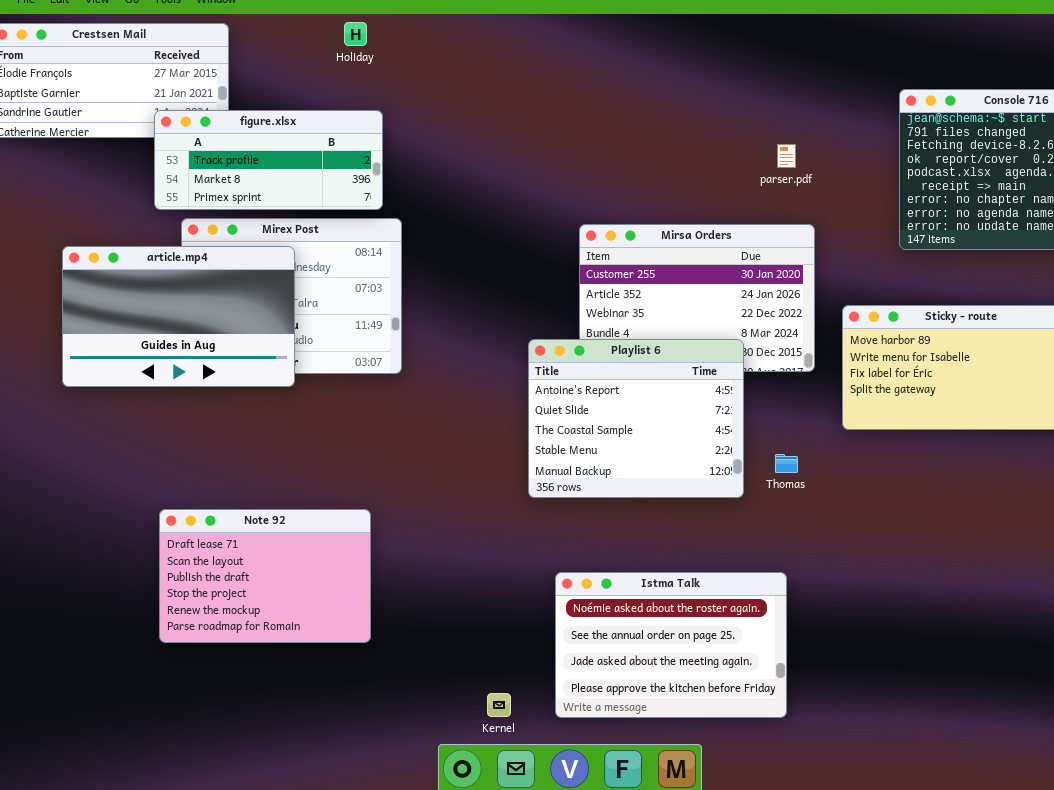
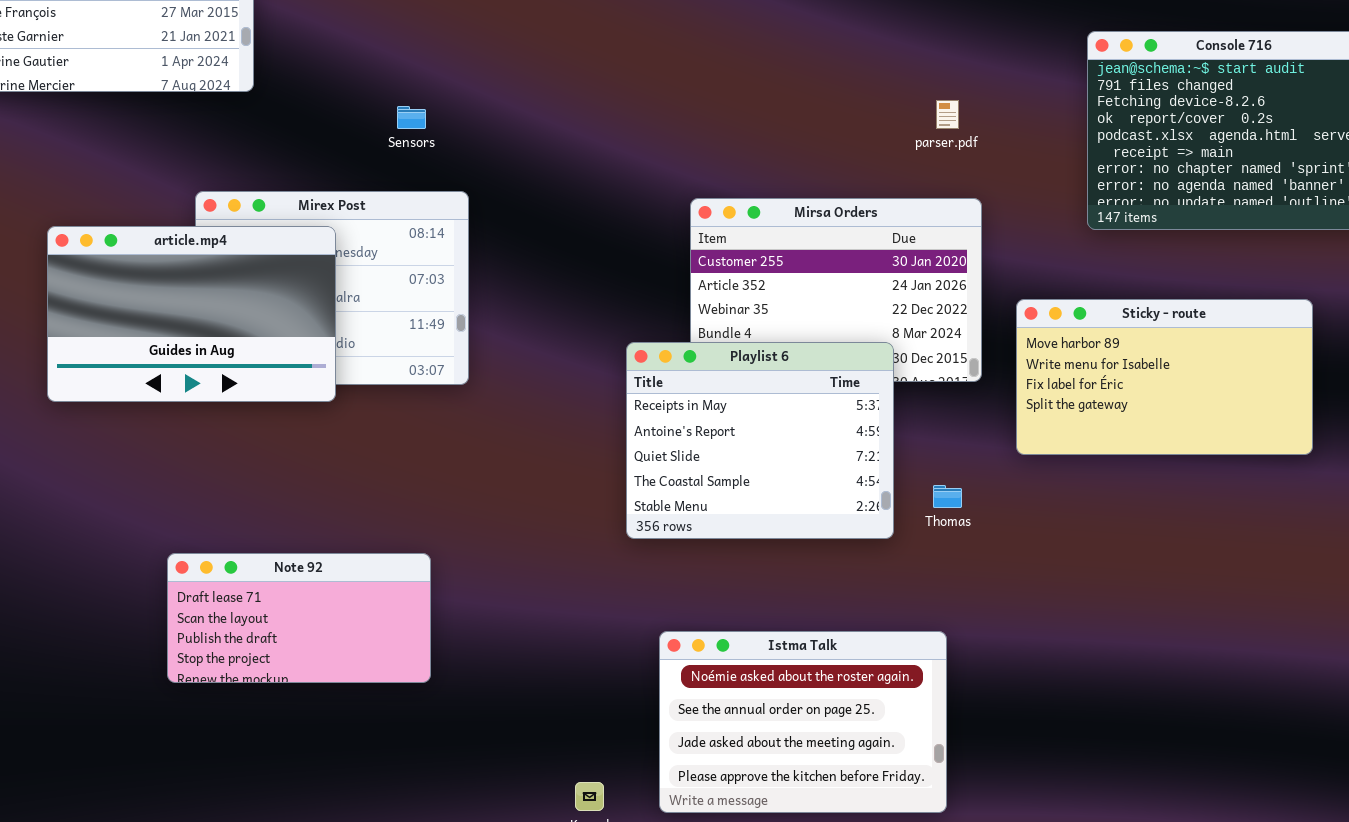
figure.xlsx: [154,110,383,210] -> none, closed
Playlist 6: [528,339,744,498] -> [626,342,894,539], scrolled up 1 row
Note 92: [159,509,371,643] -> [167,553,431,683], resized

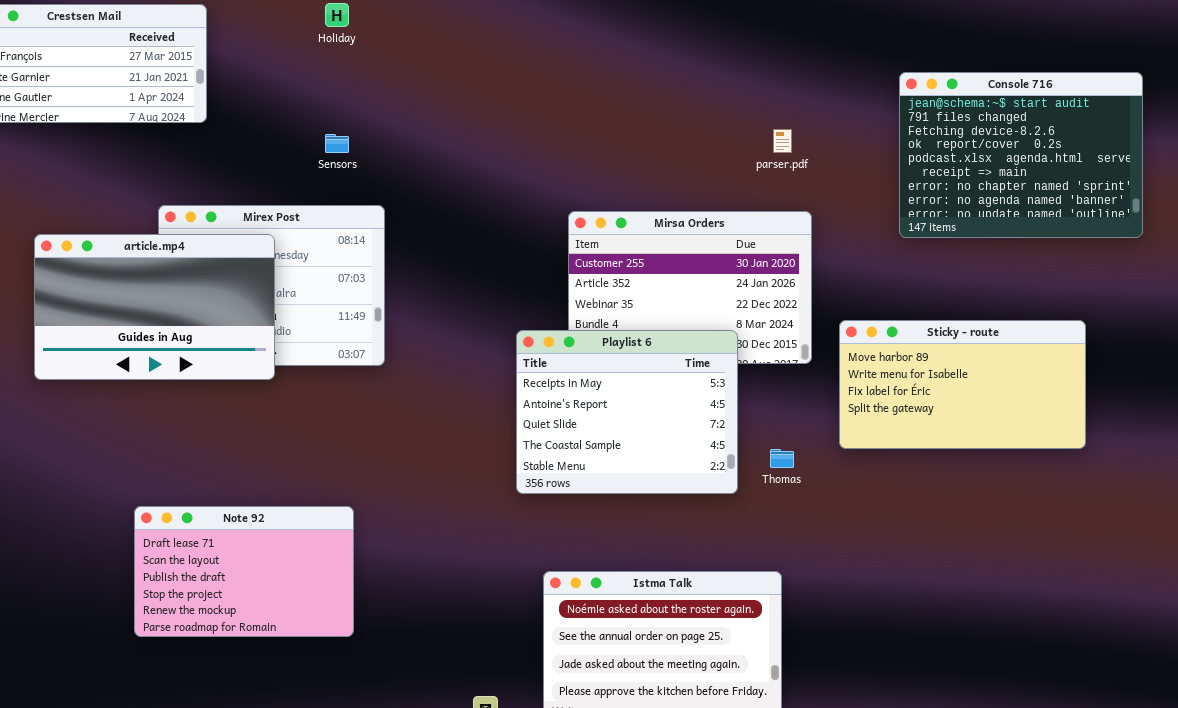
Sticky - route: [1016,299,1313,455] -> [839,320,1086,449], moved
Note 92: [167,553,431,683] -> [134,506,354,637], resized

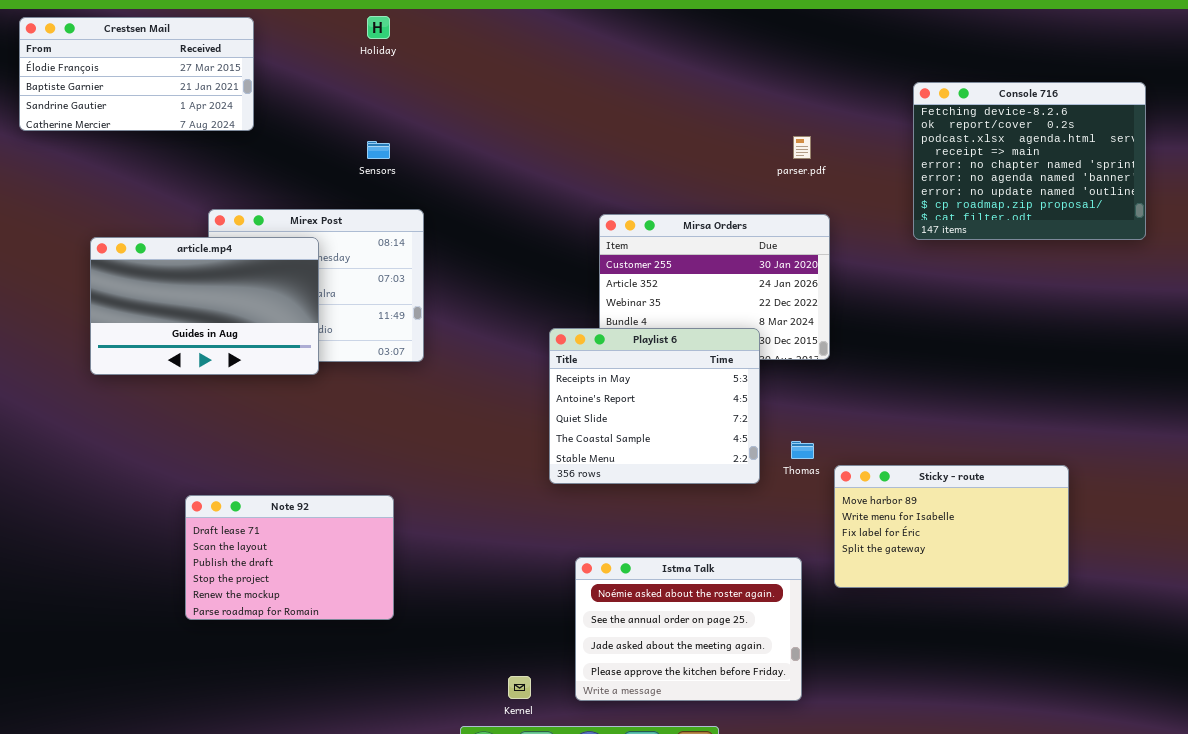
Console 716: [899,72,1143,238] -> [913,82,1146,240], scrolled down 2 rows
Sticky - route: [839,320,1086,449] -> [834,465,1069,588], moved

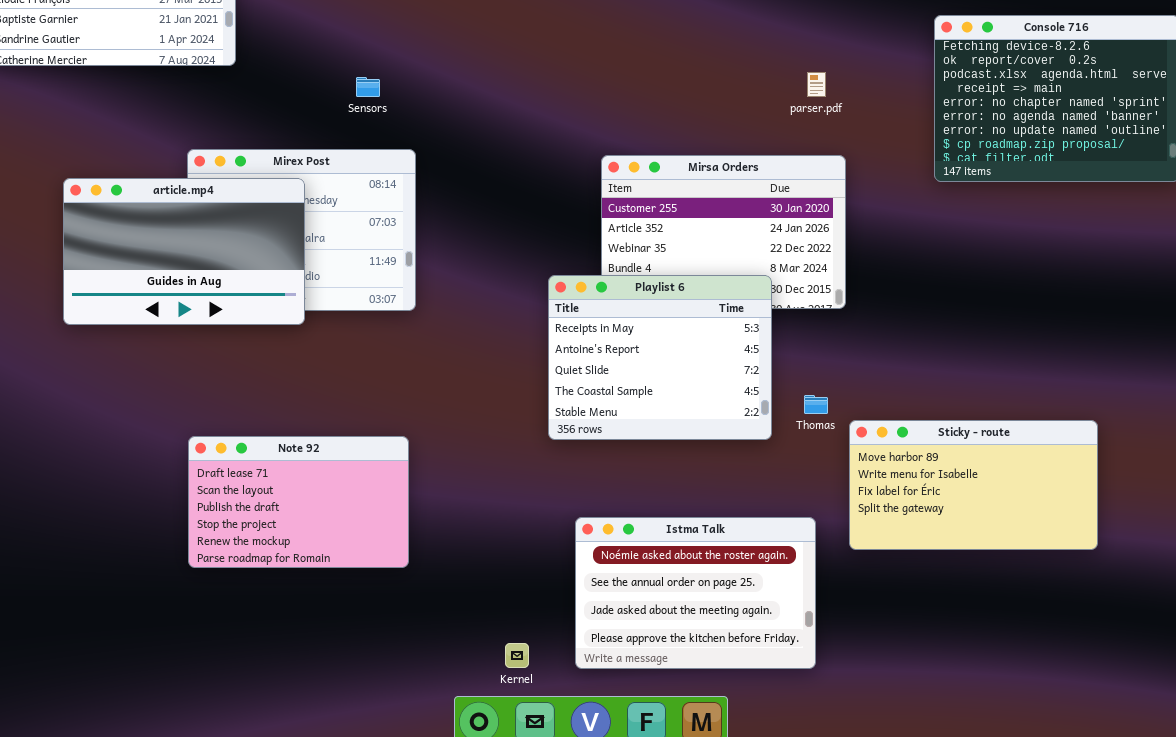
Note 92: [185,495,394,620] -> [188,436,409,568], moved

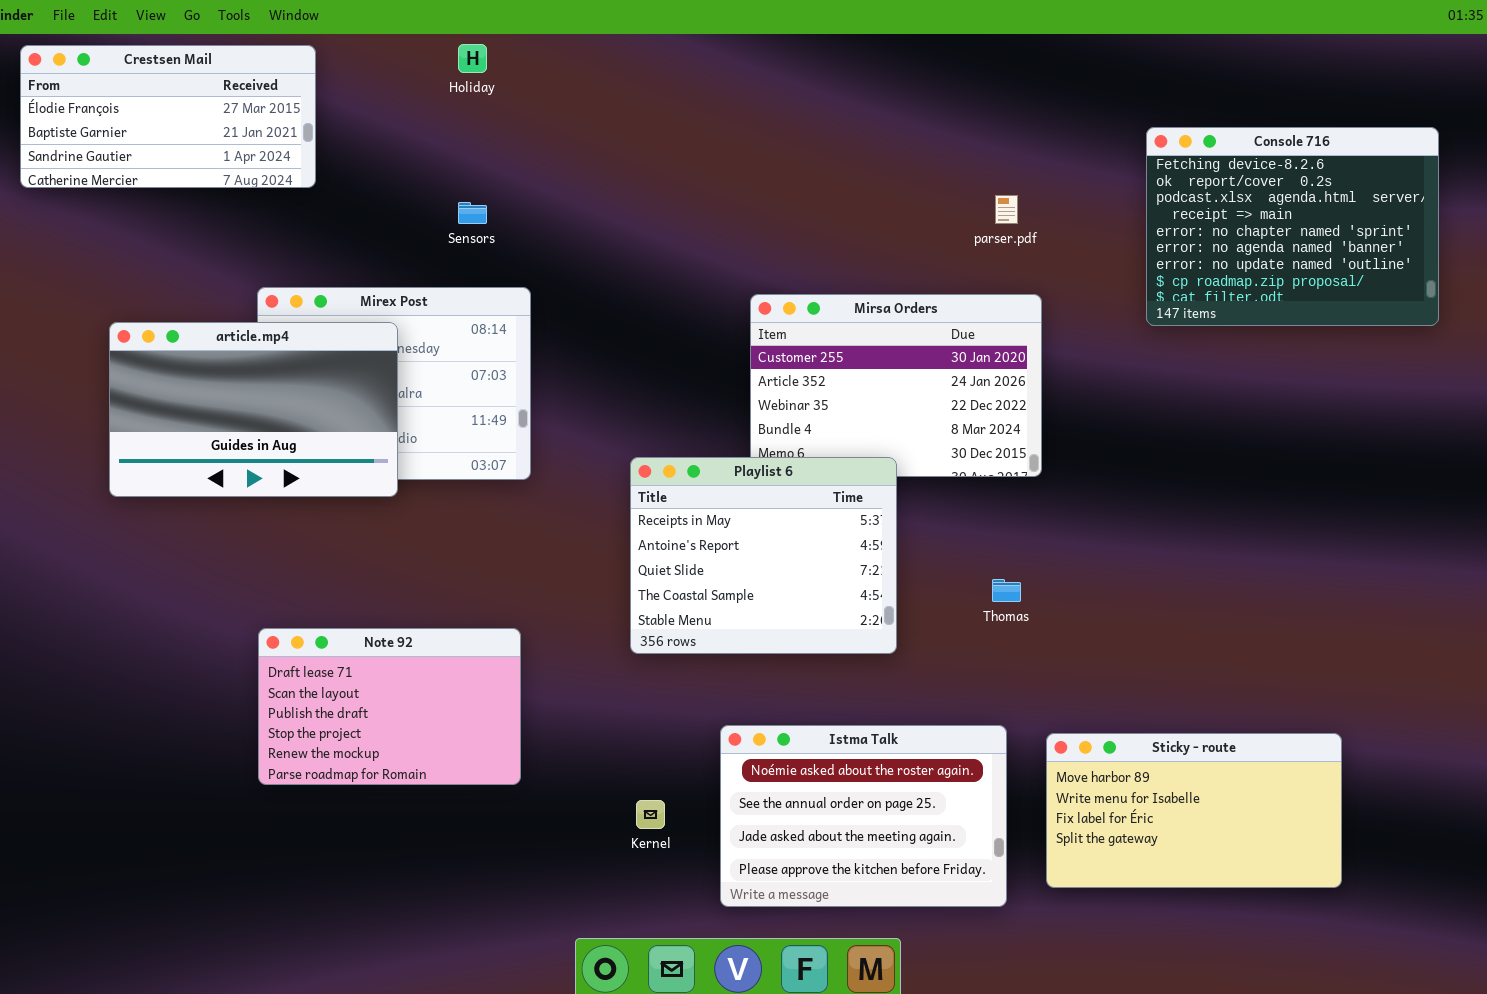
Playlist 6: [548,275,772,440] -> [630,457,897,654], moved
Sticky - route: [849,420,1098,550] -> [1046,733,1342,888], moved
Kernel: [505,643,529,668] -> [636,800,665,829], moved

